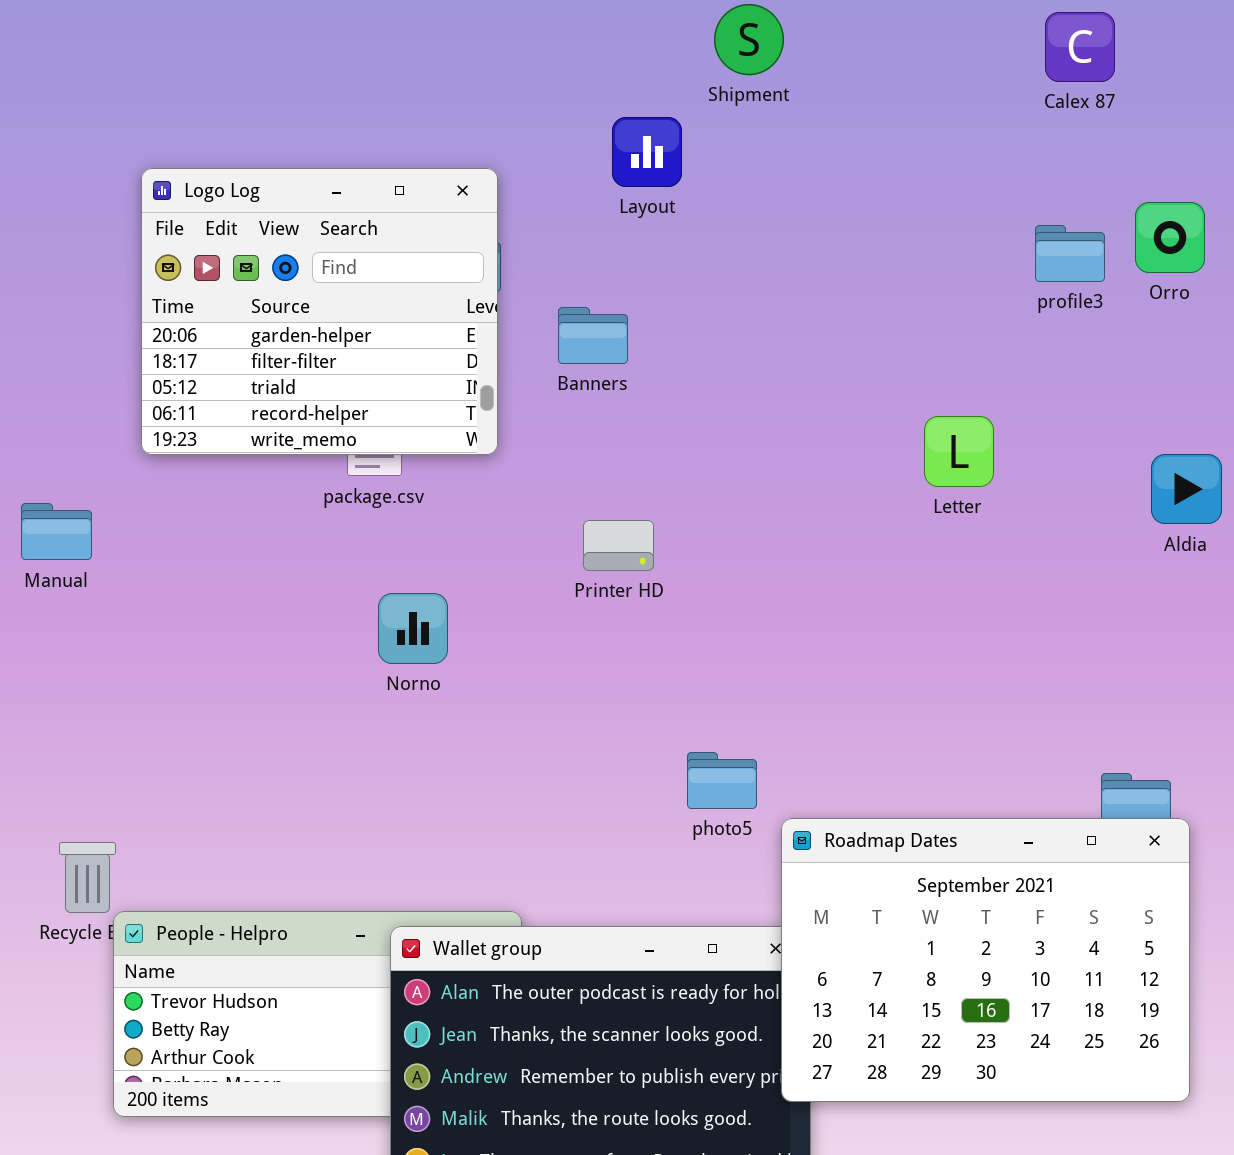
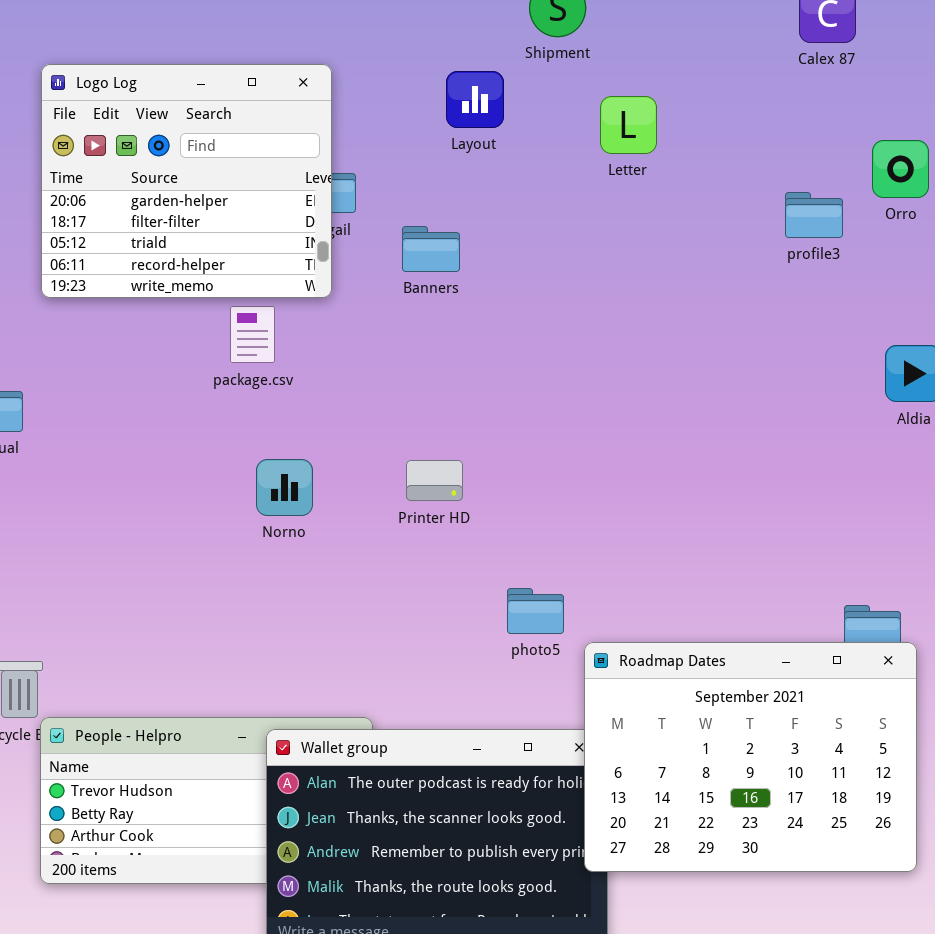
Logo Log: [141,168,498,455] -> [41,64,332,298], moved
profile3: [1035,225,1105,282] -> [785,192,843,238], moved
Letter: [924,416,994,487] -> [600,96,657,154], moved
Printer HD: [583,520,654,571] -> [406,460,463,501], moved

